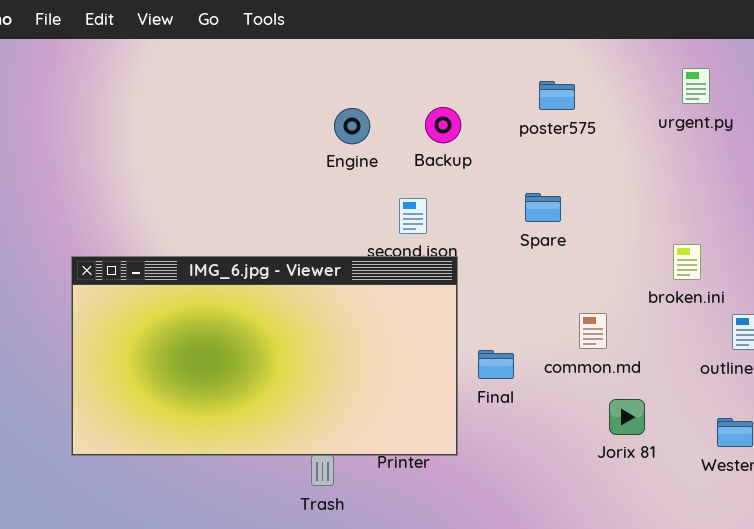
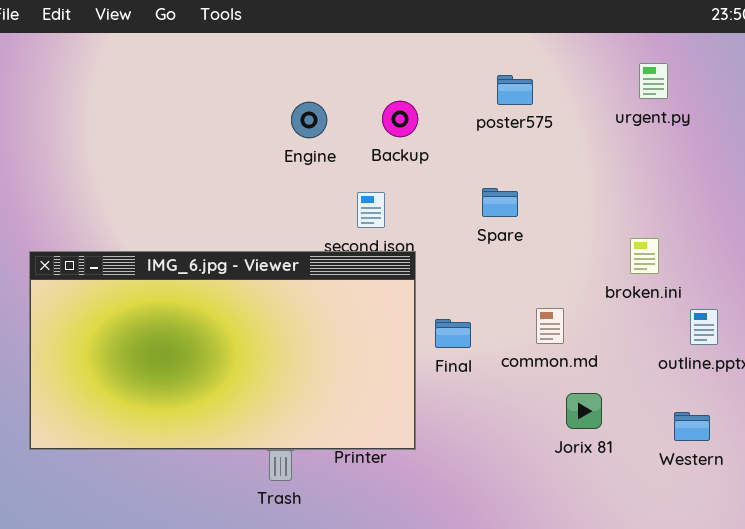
Final: [478,350,514,379] -> [435,319,471,348], moved

